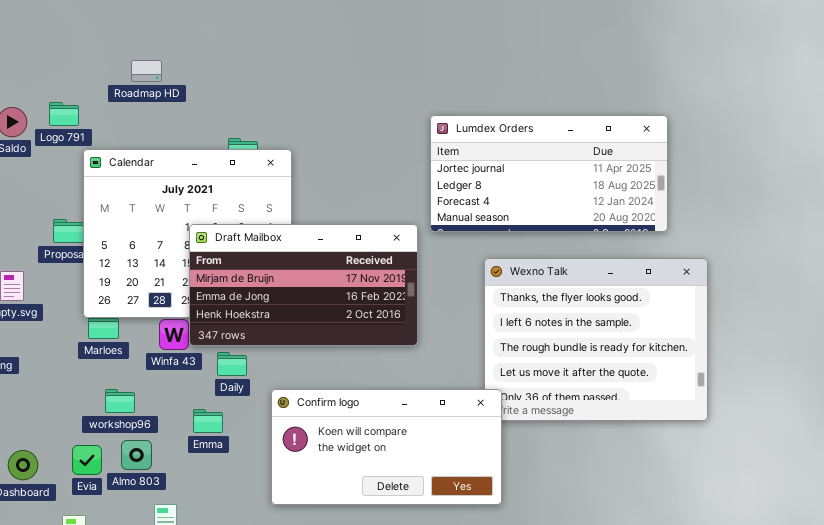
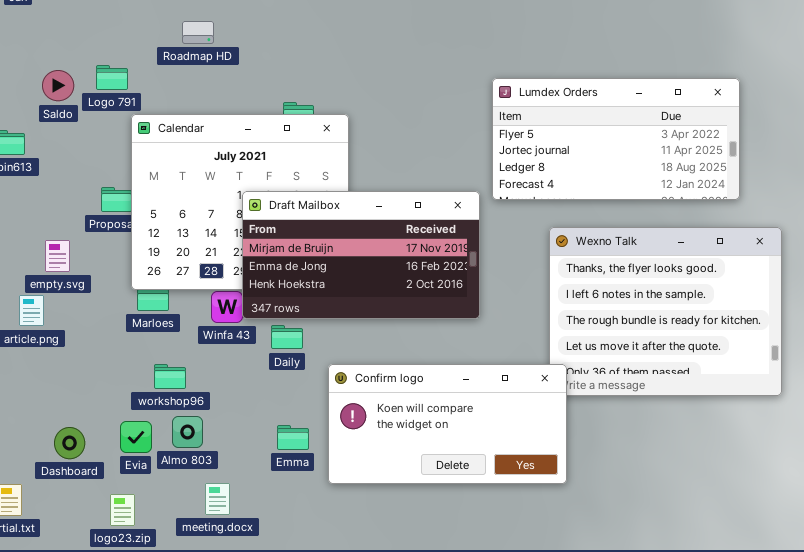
Lumdex Orders: [430,115,668,232] -> [492,78,740,200], scrolled up 1 row
Emma: [193,409,223,433] -> [277,425,309,450], moved

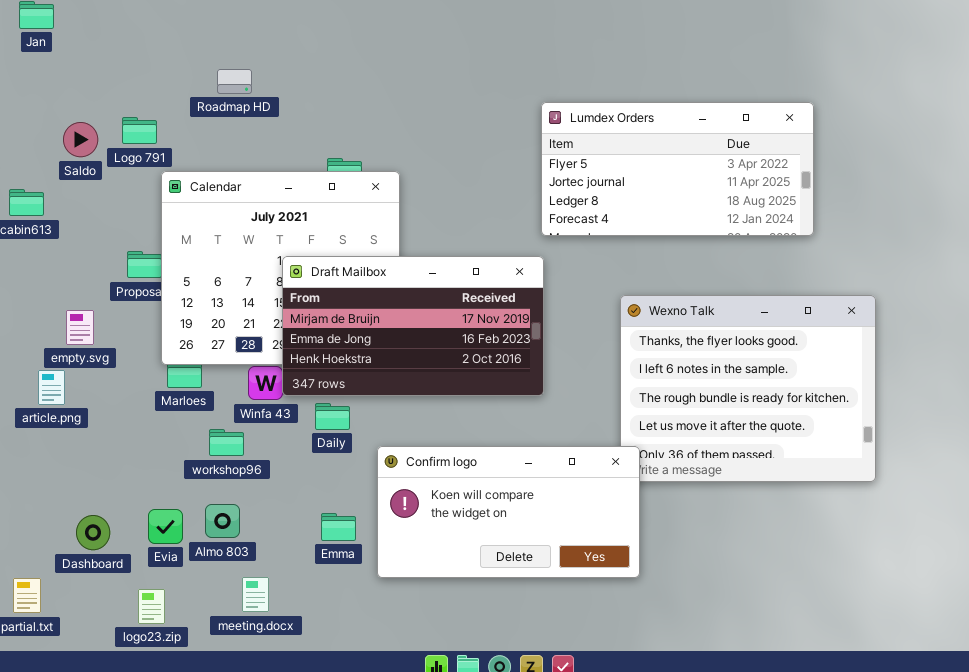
Lumdex Orders: [492,78,740,200] -> [541,102,814,236], moved
workshop96: [154,364,186,389] -> [209,429,244,456], moved

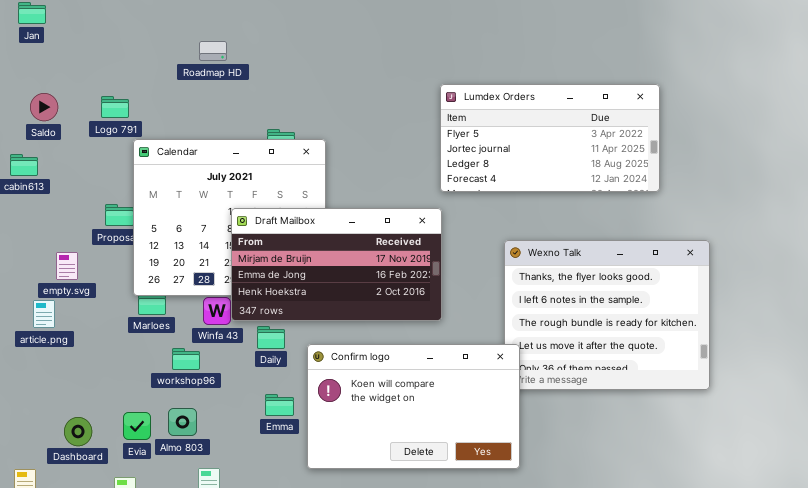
Roadmap HD: [217,69,252,94] -> [199,41,227,61], moved
Saldo: [63,122,98,157] -> [30,93,58,121], moved
Confirm logo: [377,446,640,578] -> [307,344,520,469], resized
Emma: [321,513,356,541] -> [265,394,294,416], moved

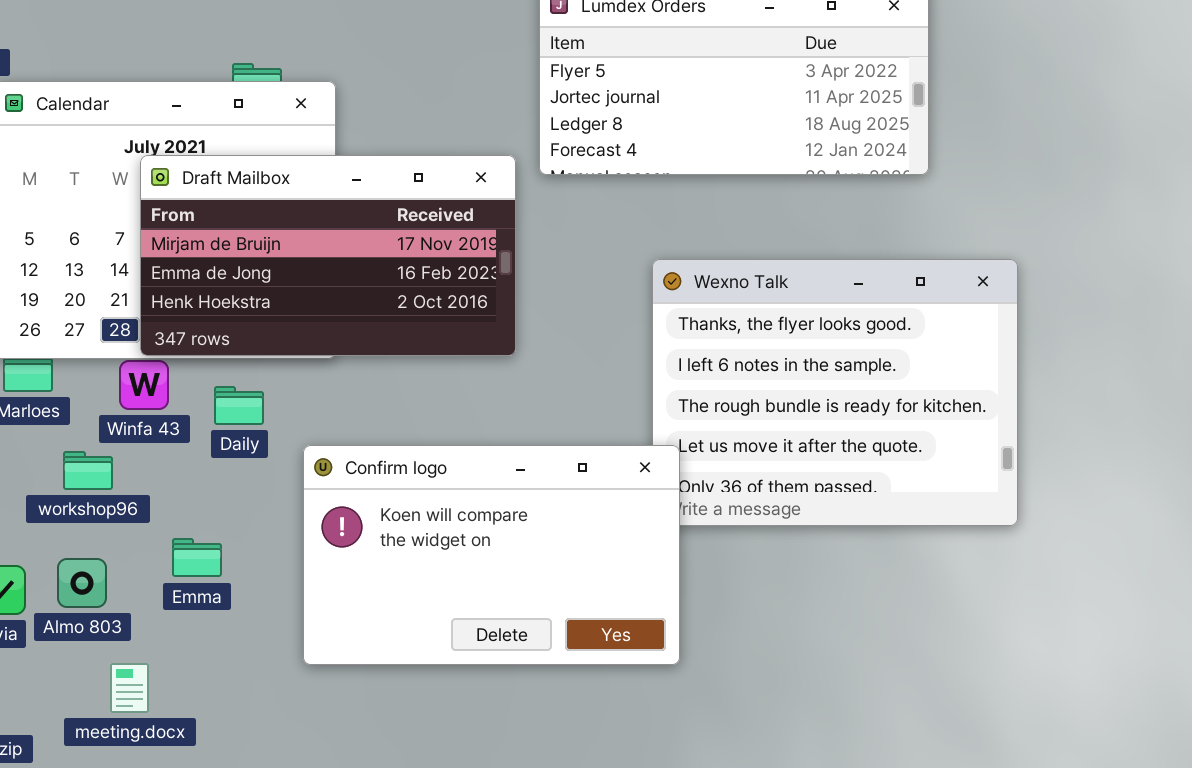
Draft Mailbox: [231,208,442,321] -> [140,155,516,356], moved
Daily: [257,326,285,349] -> [214,386,264,425], moved
Emma: [265,394,294,416] -> [172,538,222,577], moved

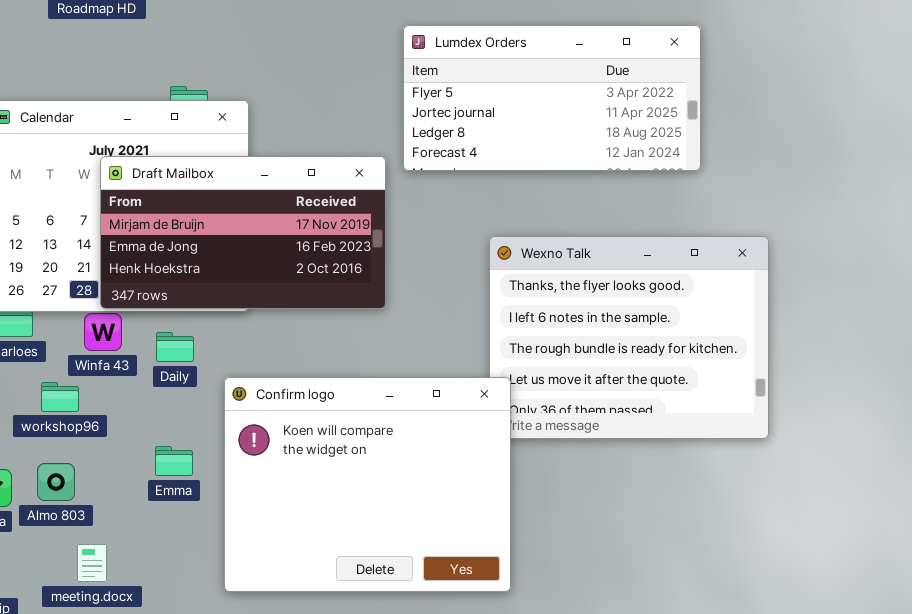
Confirm logo: [303,445,680,665] -> [224,377,511,592], resized
Emma: [172,538,222,577] -> [155,446,193,476], moved

